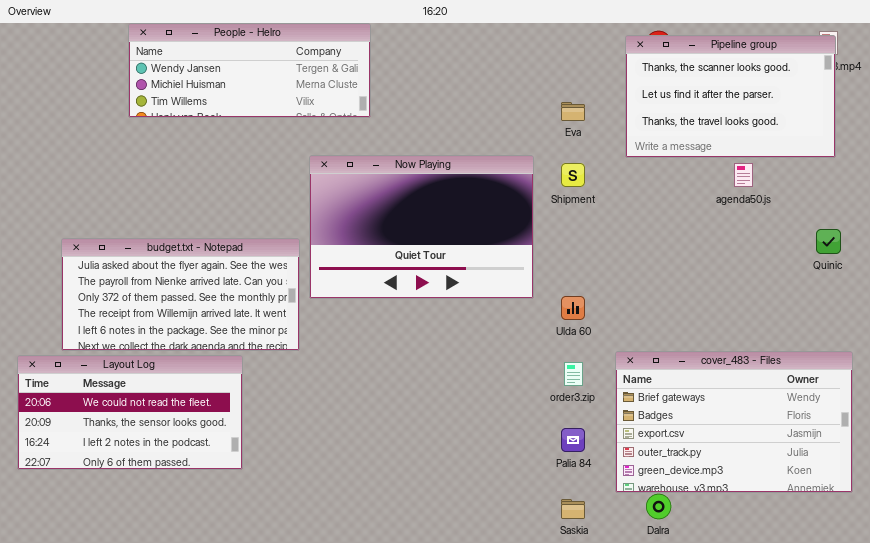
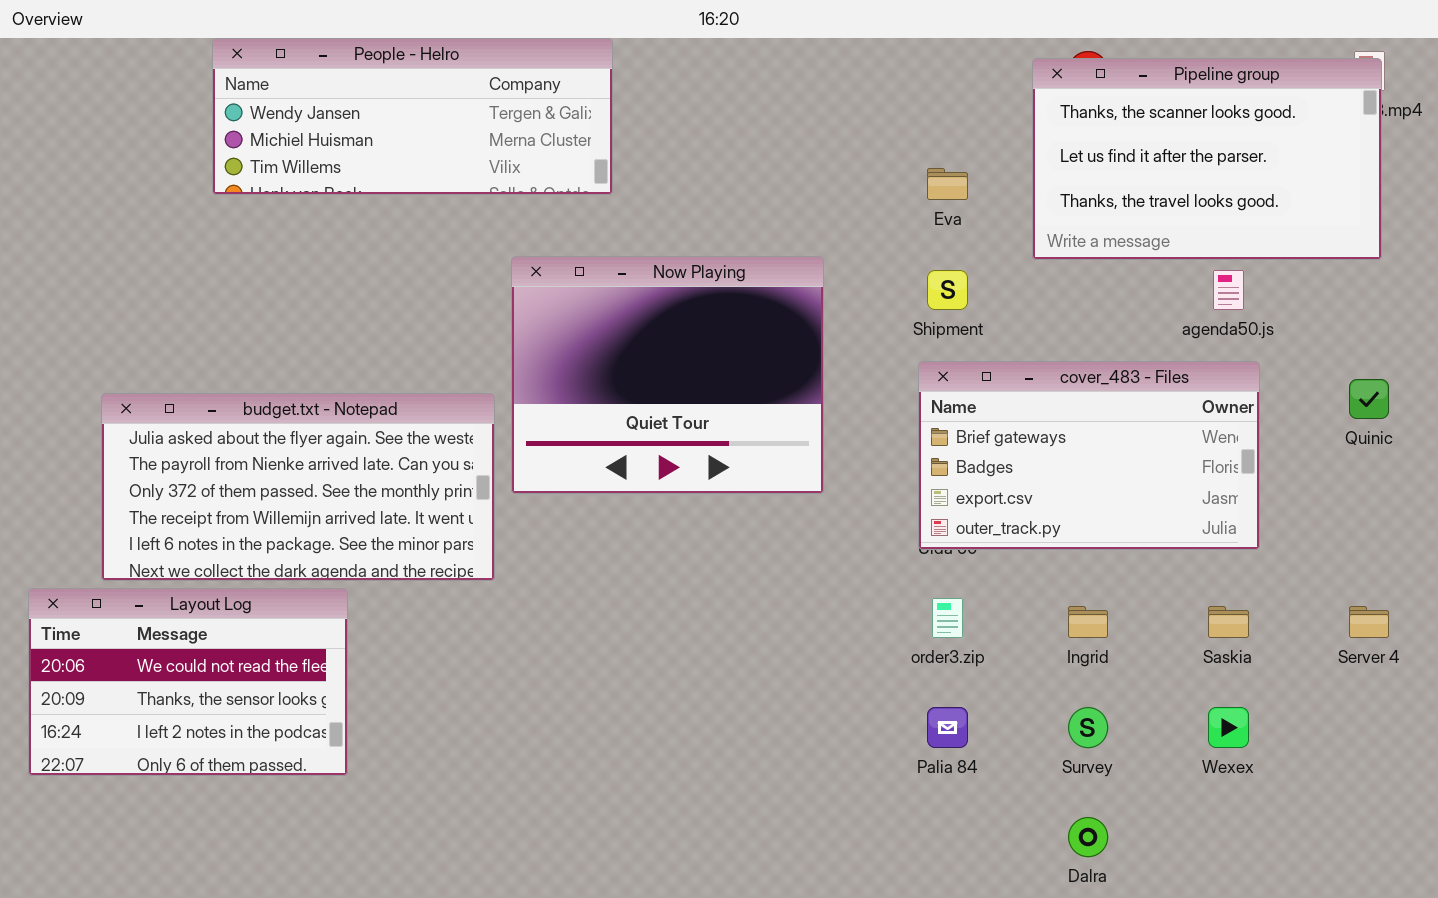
Now Playing: [309,155,534,299] -> [511,256,824,494], resized
cover_483 - Files: [615,351,853,493] -> [918,361,1260,550], moved, resized
Layout Log: [17,355,243,470] -> [28,588,348,776], resized
Saskia: [561,499,585,519] -> [1208,606,1249,638], moved

